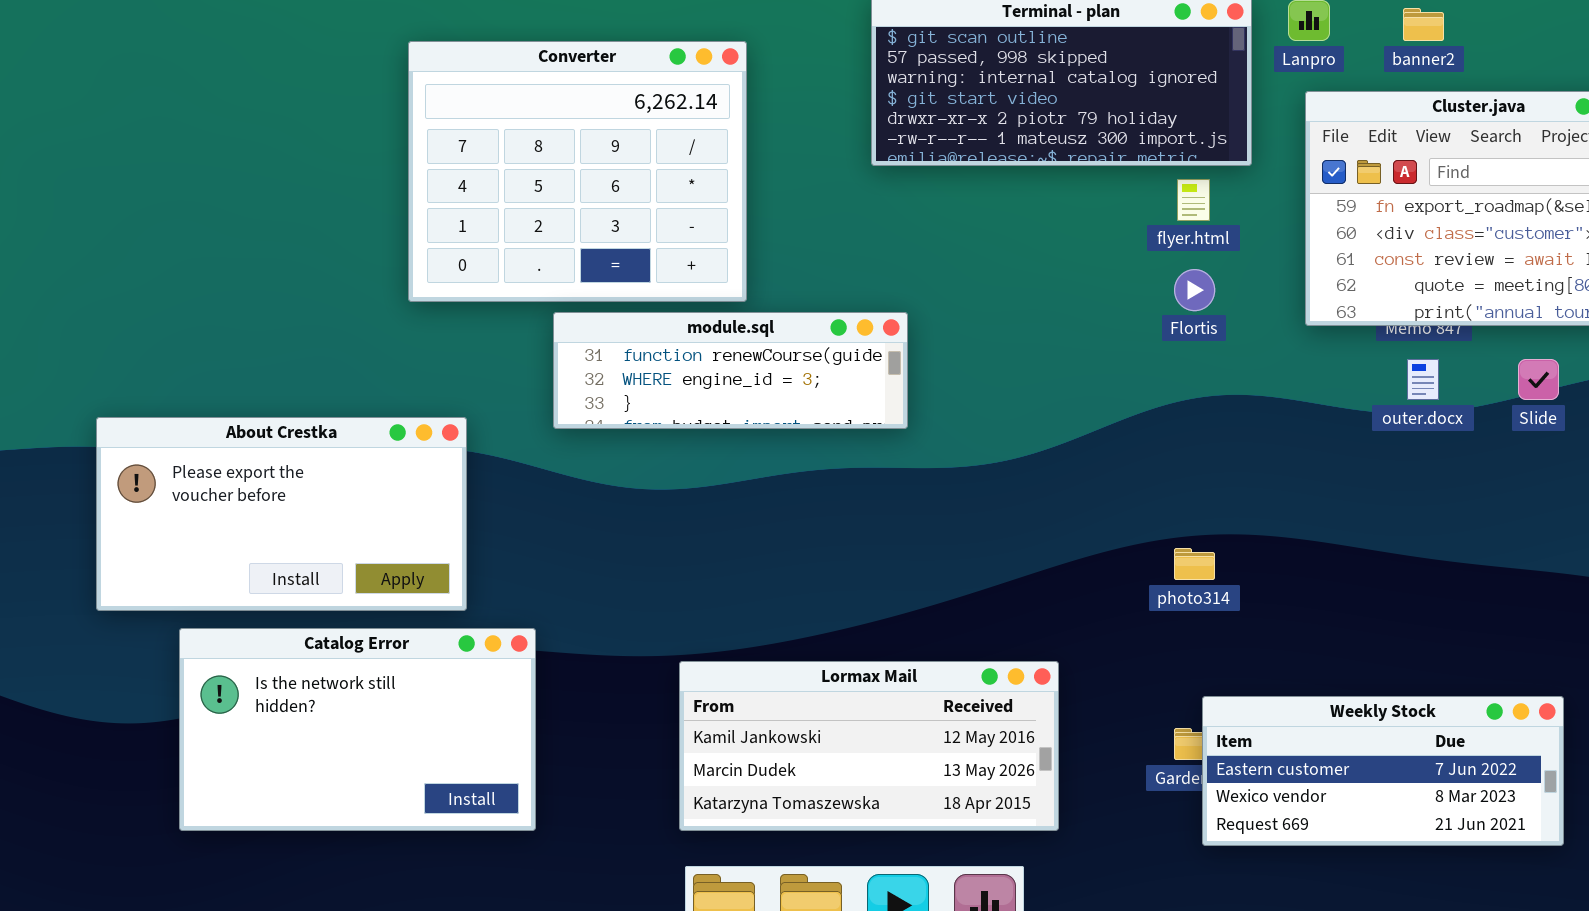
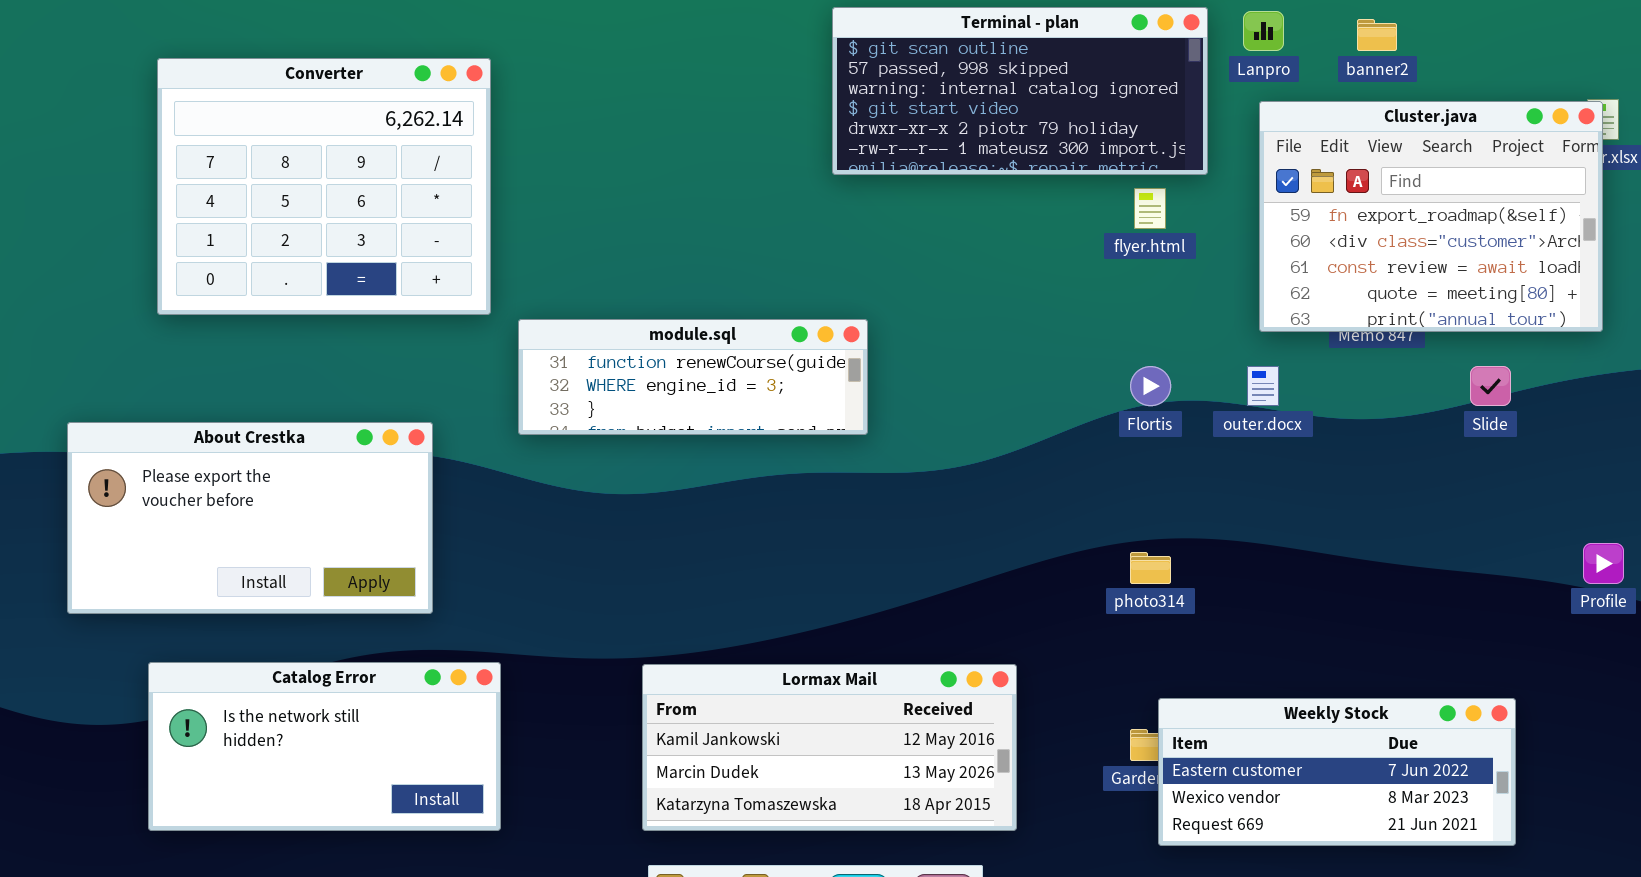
Converter: [408,41,747,302] -> [157,58,491,315], moved
Flortis: [1174,269,1215,311] -> [1130,366,1171,406], moved
outer.docx: [1407,359,1439,400] -> [1247,366,1279,406], moved
Catalog Error: [179,628,536,831] -> [148,662,501,831], resized

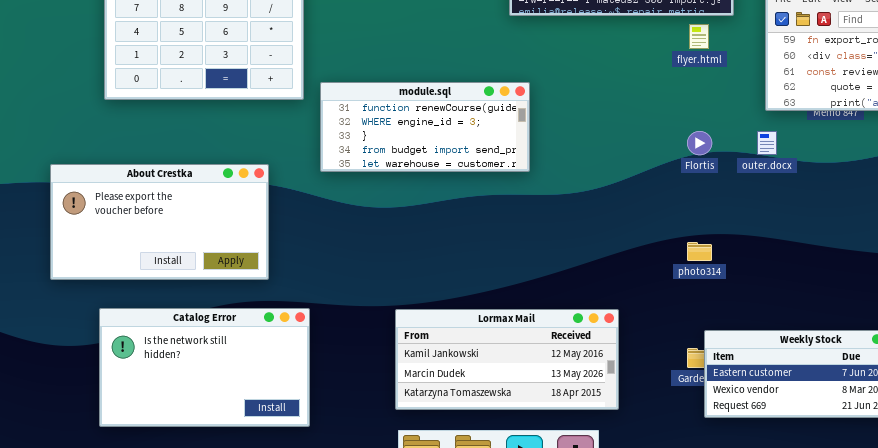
module.sql: [518,319,868,435] -> [320,82,530,172], resized
Catalog Error: [148,662,501,831] -> [99,308,310,427], resized

